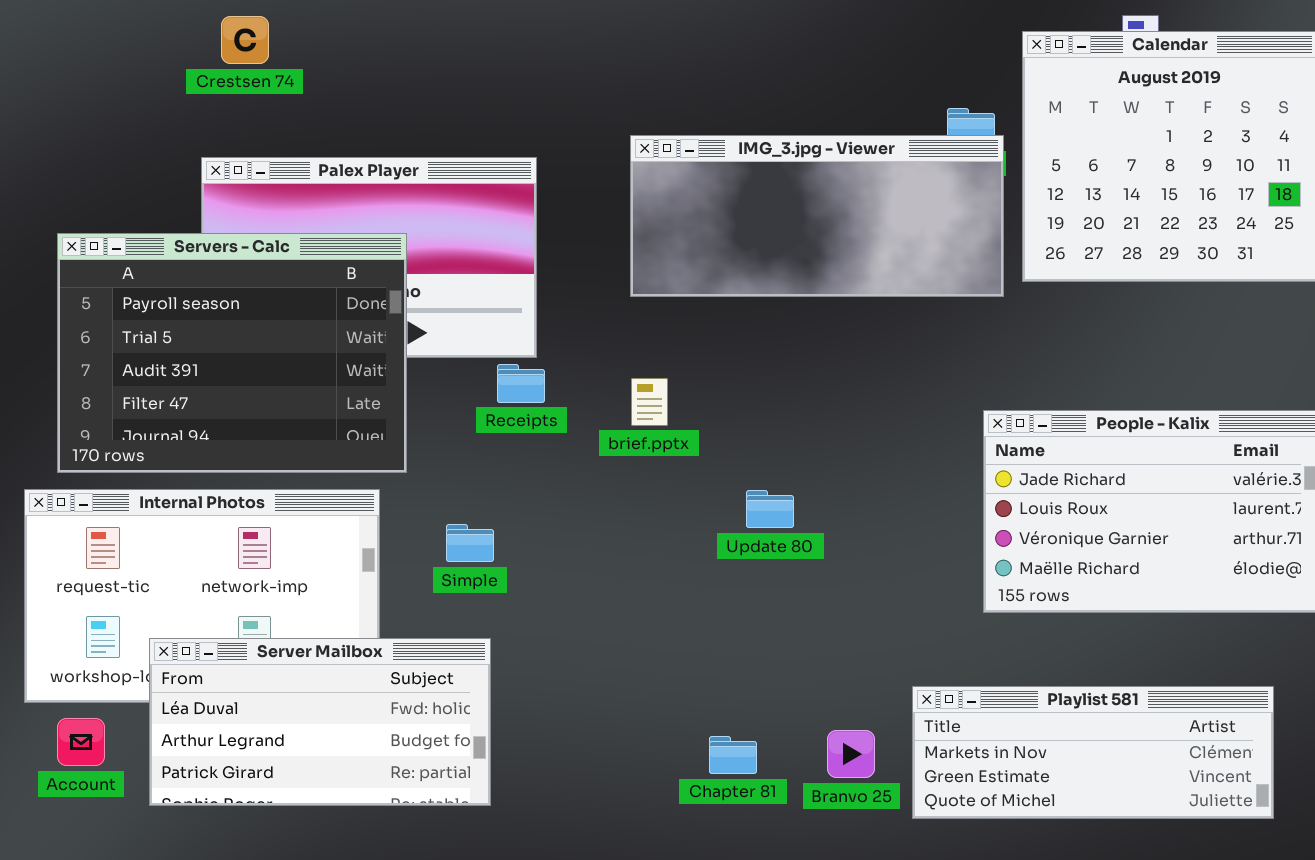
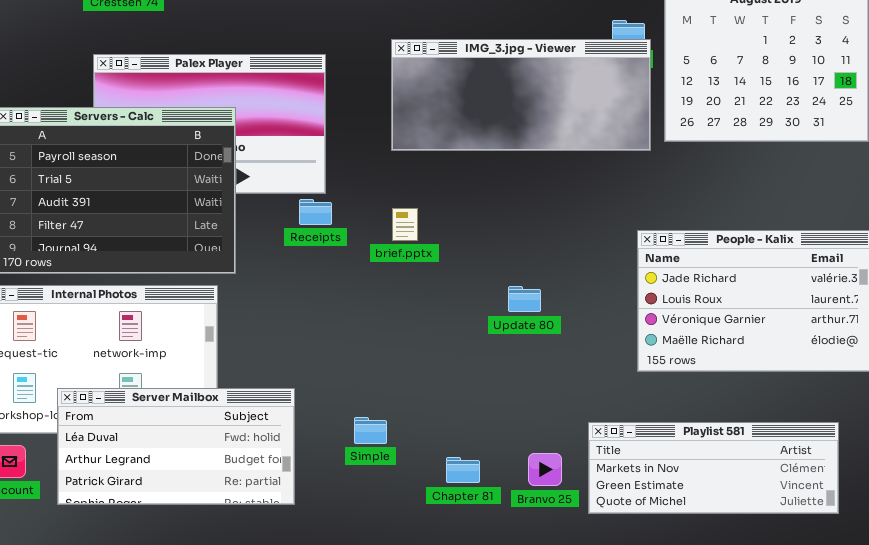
Update 80: [746,490,794,528] -> [508,286,541,312], moved
Simple: [446,524,494,562] -> [354,417,387,444], moved

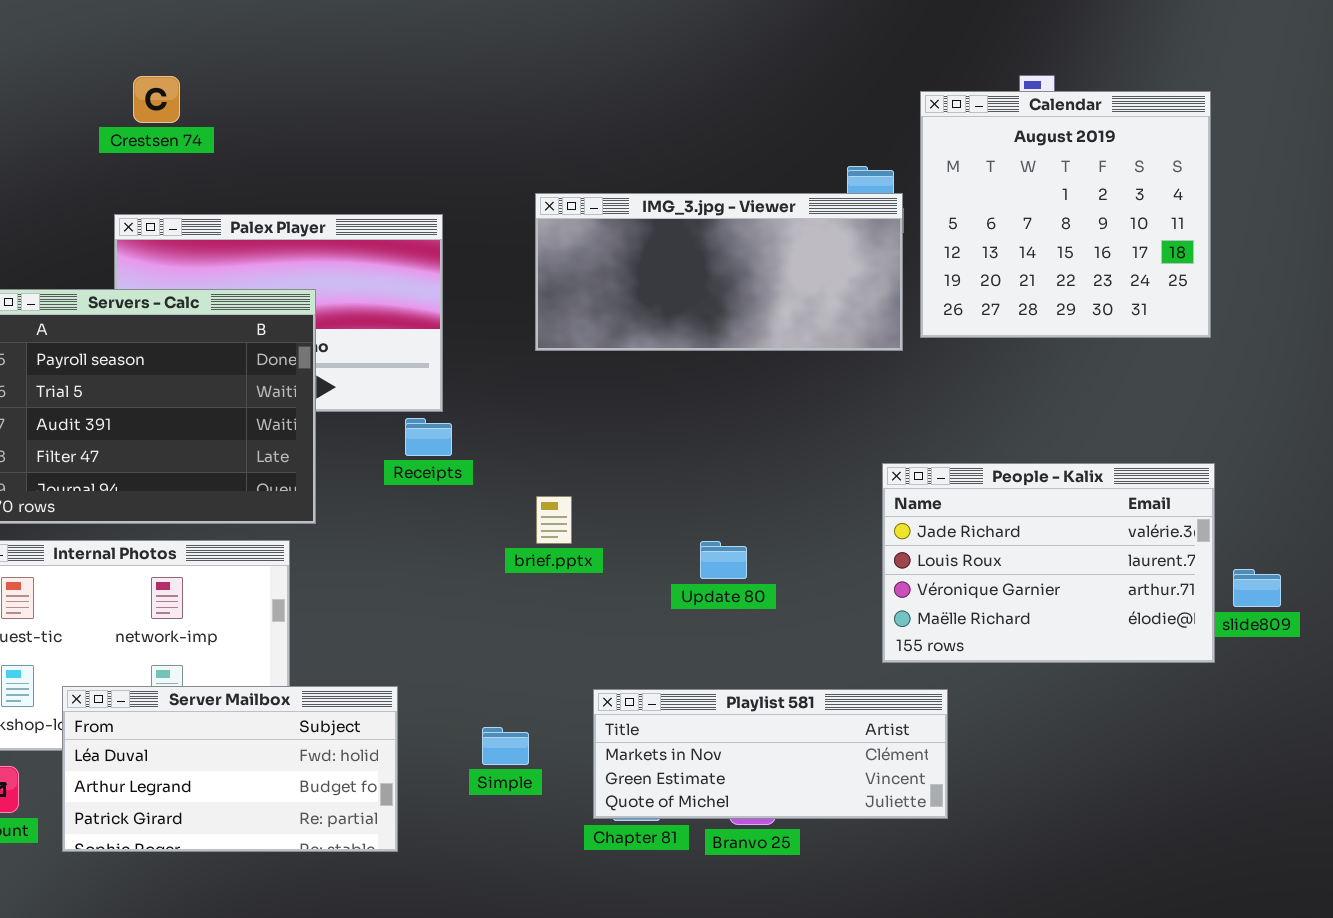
brief.pptx: [392,208,418,241] -> [536,496,572,544], moved
Playlist 581: [588,422,839,514] -> [593,689,948,819], moved

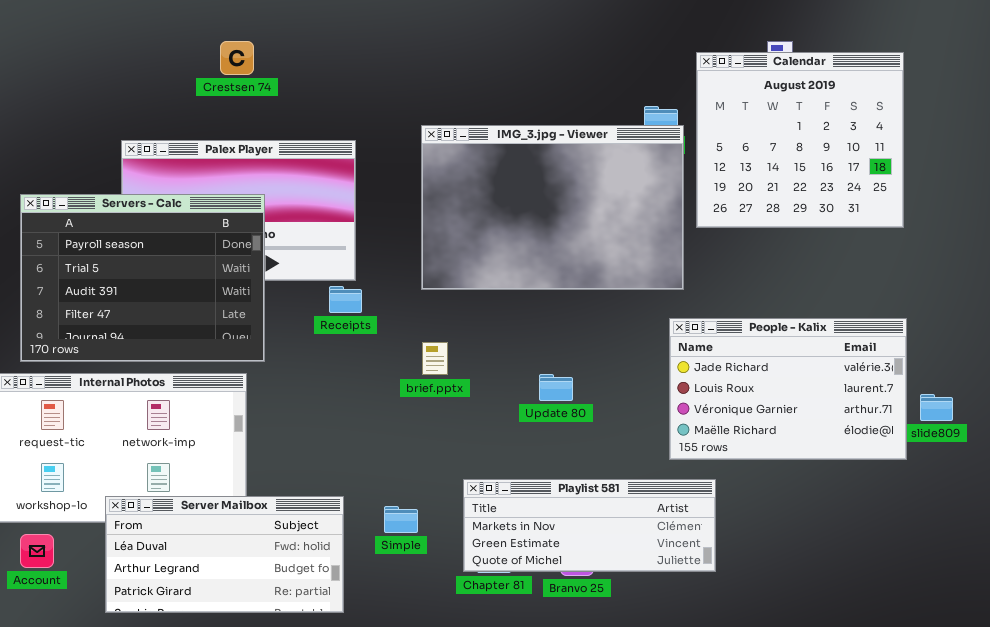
Crestsen 74: [133,76,180,123] -> [220,41,254,75], moved
IMG_3.jpg - Viewer: [535,193,903,351] -> [421,125,684,290], resized
Server Mailbox: [62,686,398,852] -> [105,496,344,613], moved

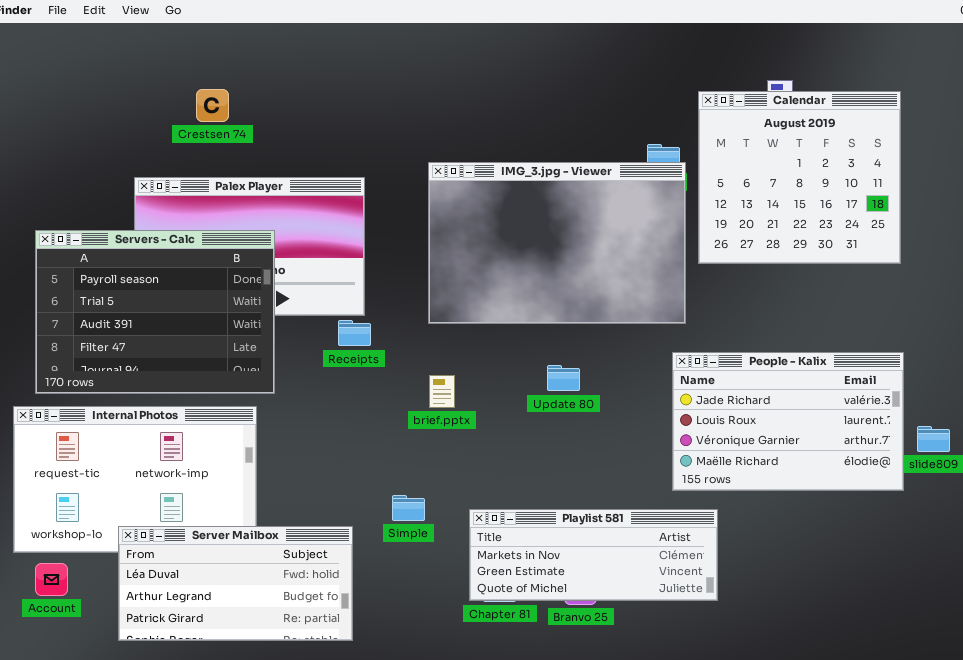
Crestsen 74: [220,41,254,75] -> [196,89,229,122], moved
Update 80: [539,374,573,401] -> [547,365,580,391], moved
Simple: [384,506,418,533] -> [392,495,425,521], moved

